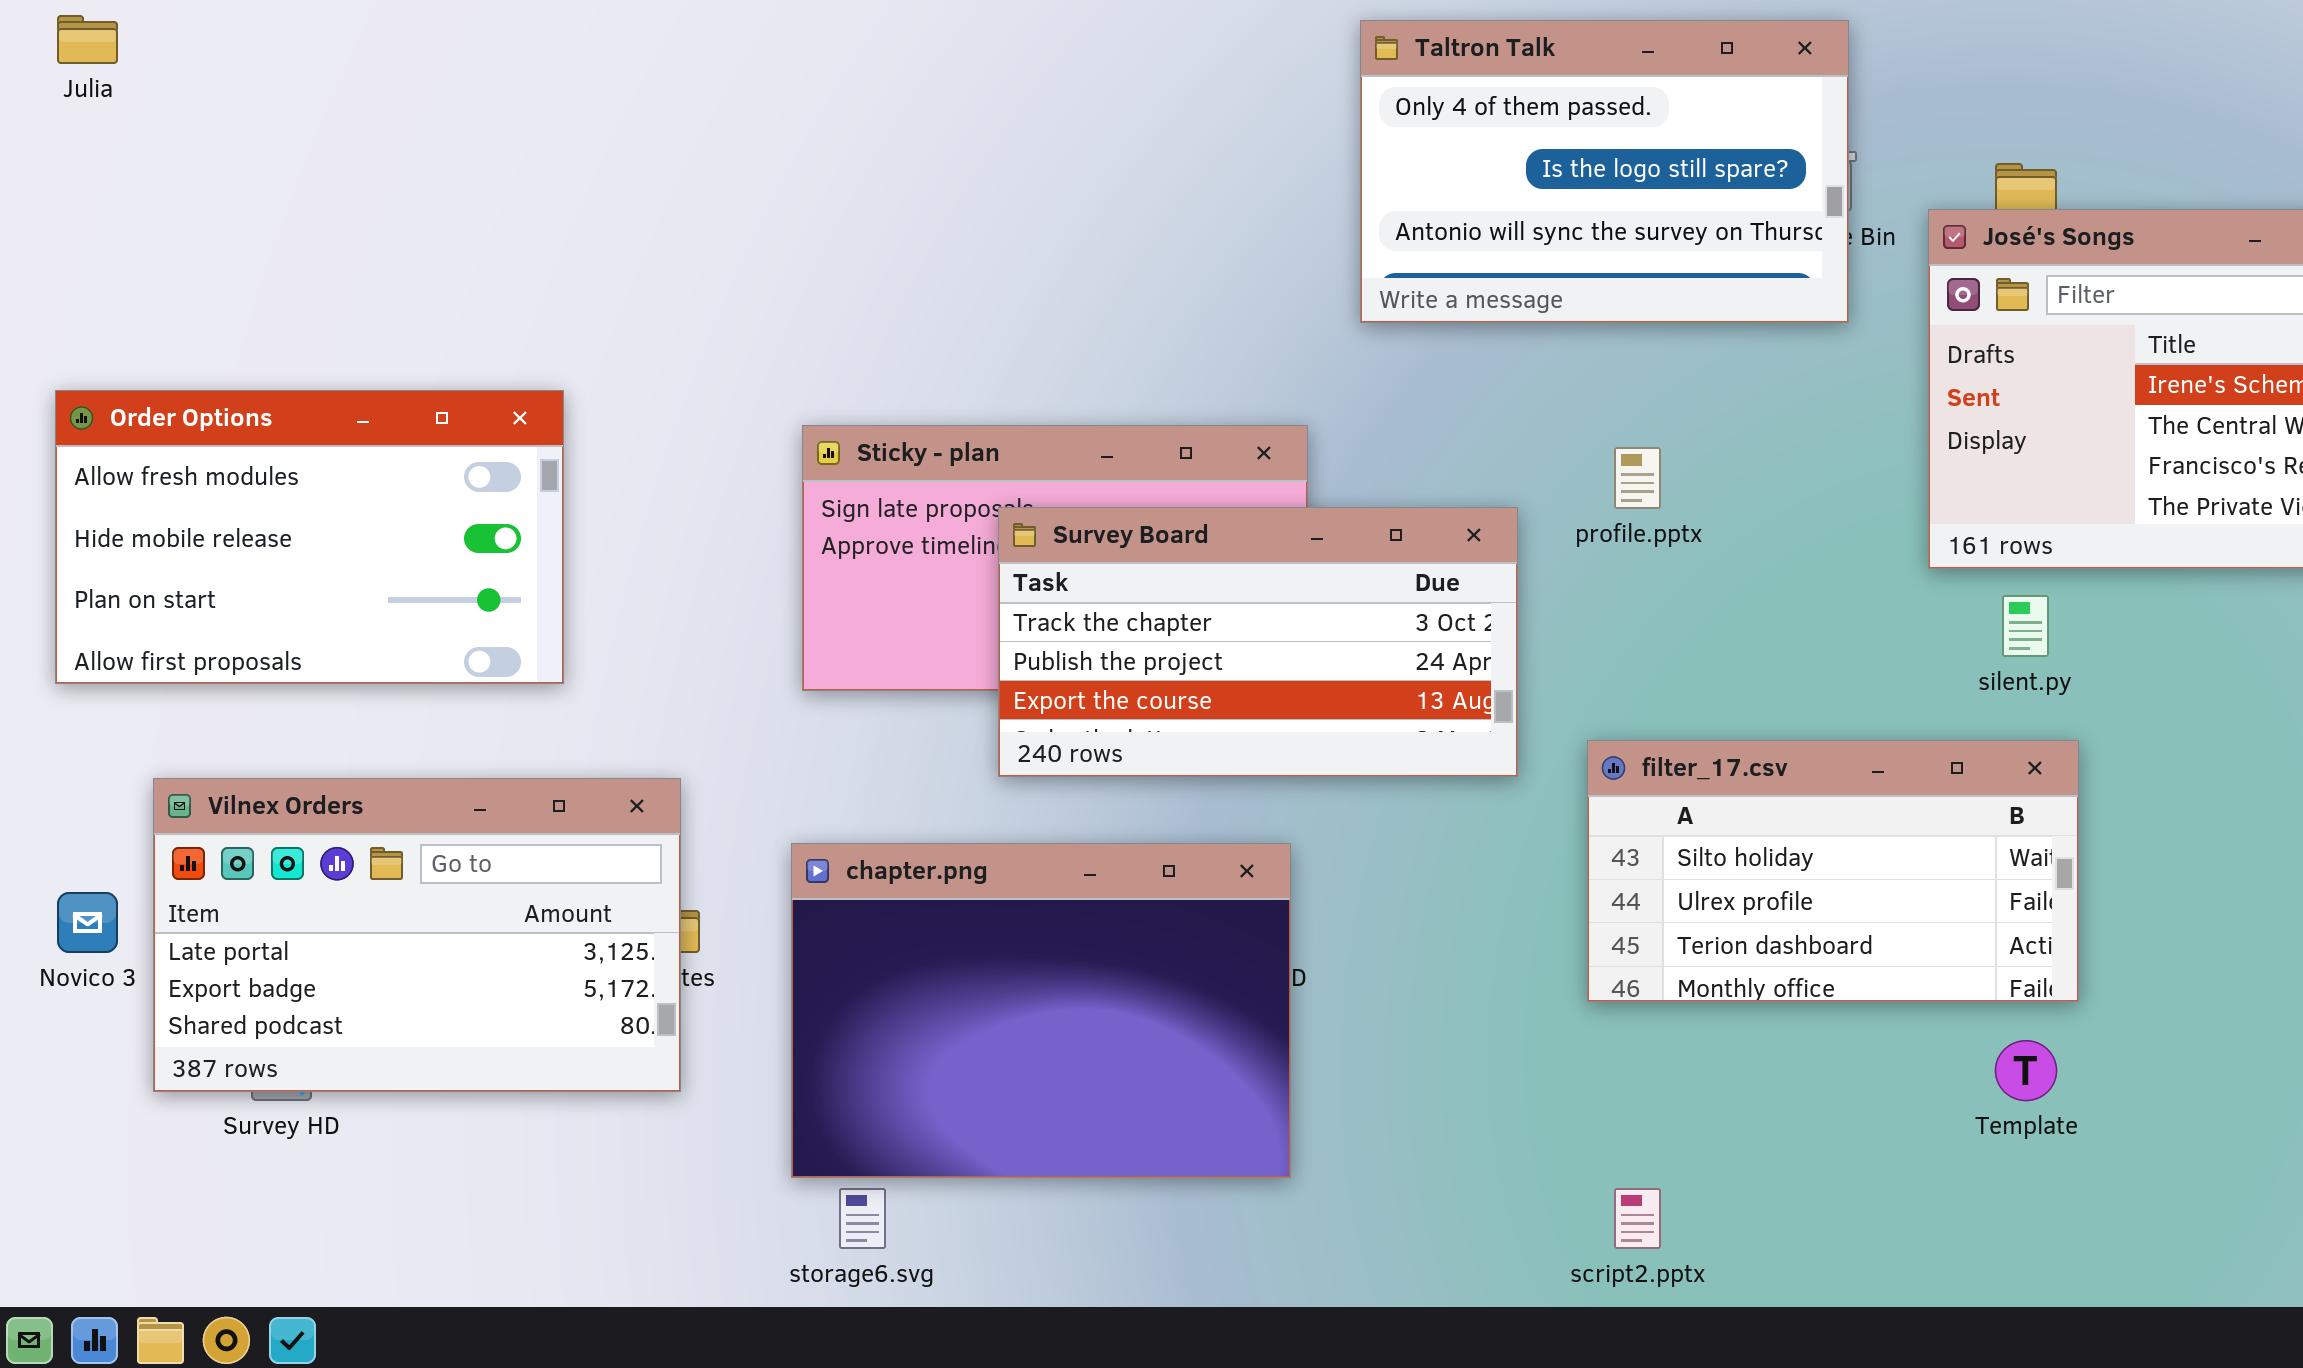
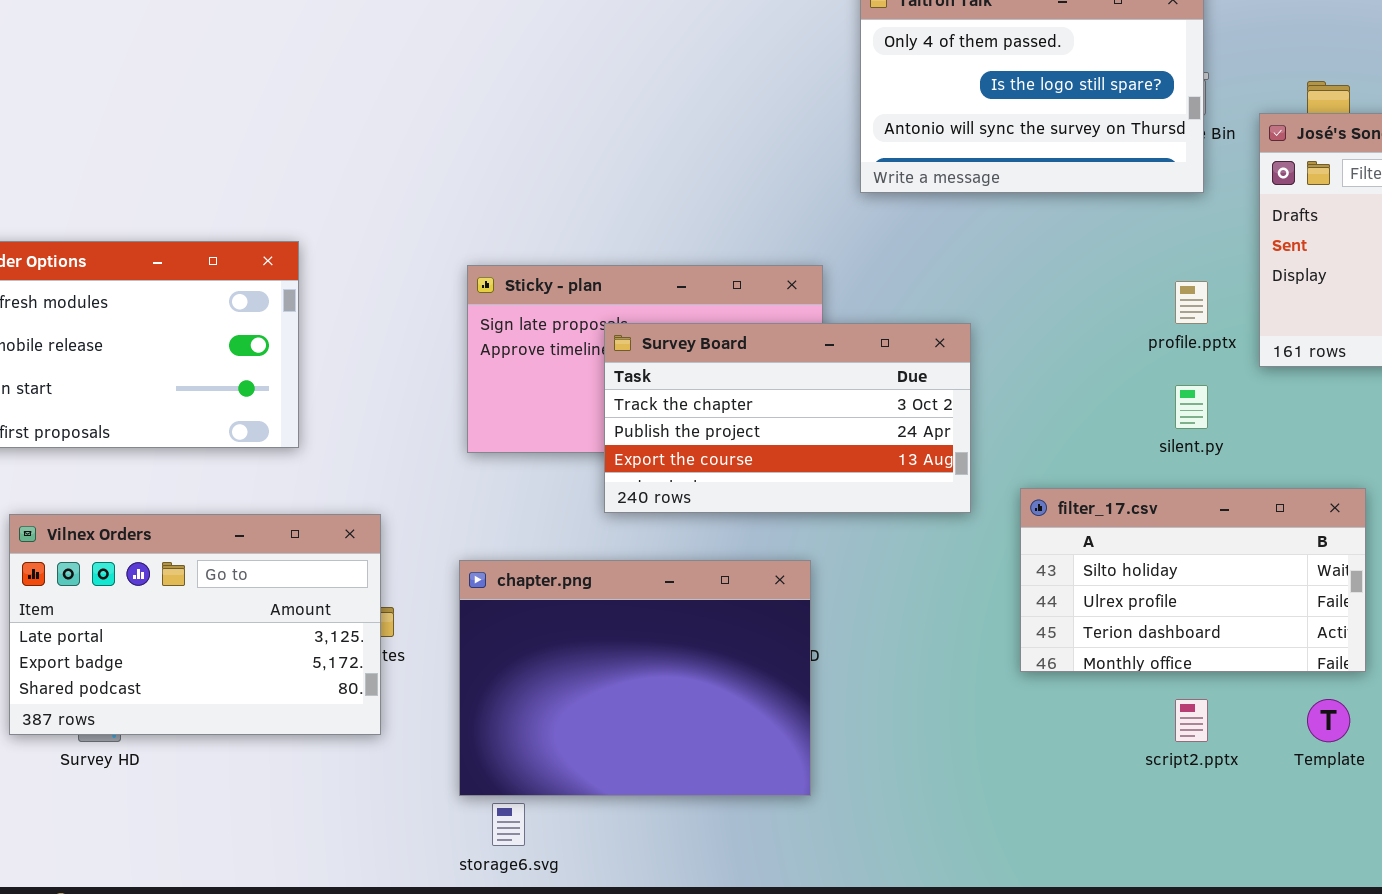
profile.pptx: [1614,447,1661,509] -> [1175,281,1208,324], moved
silent.py: [2002,595,2049,657] -> [1175,385,1208,429], moved
script2.pptx: [1614,1188,1661,1249] -> [1175,699,1208,742], moved

